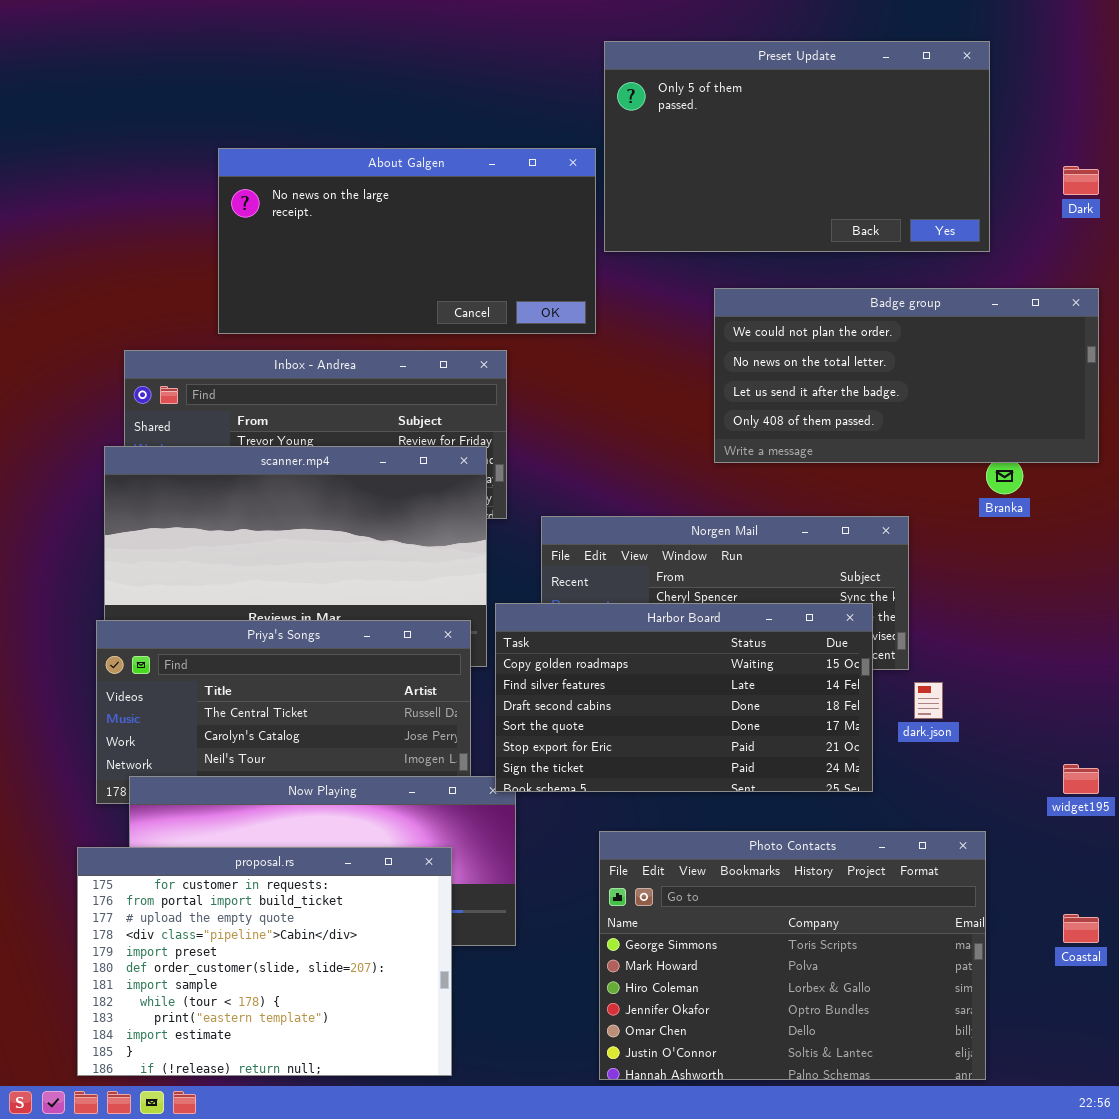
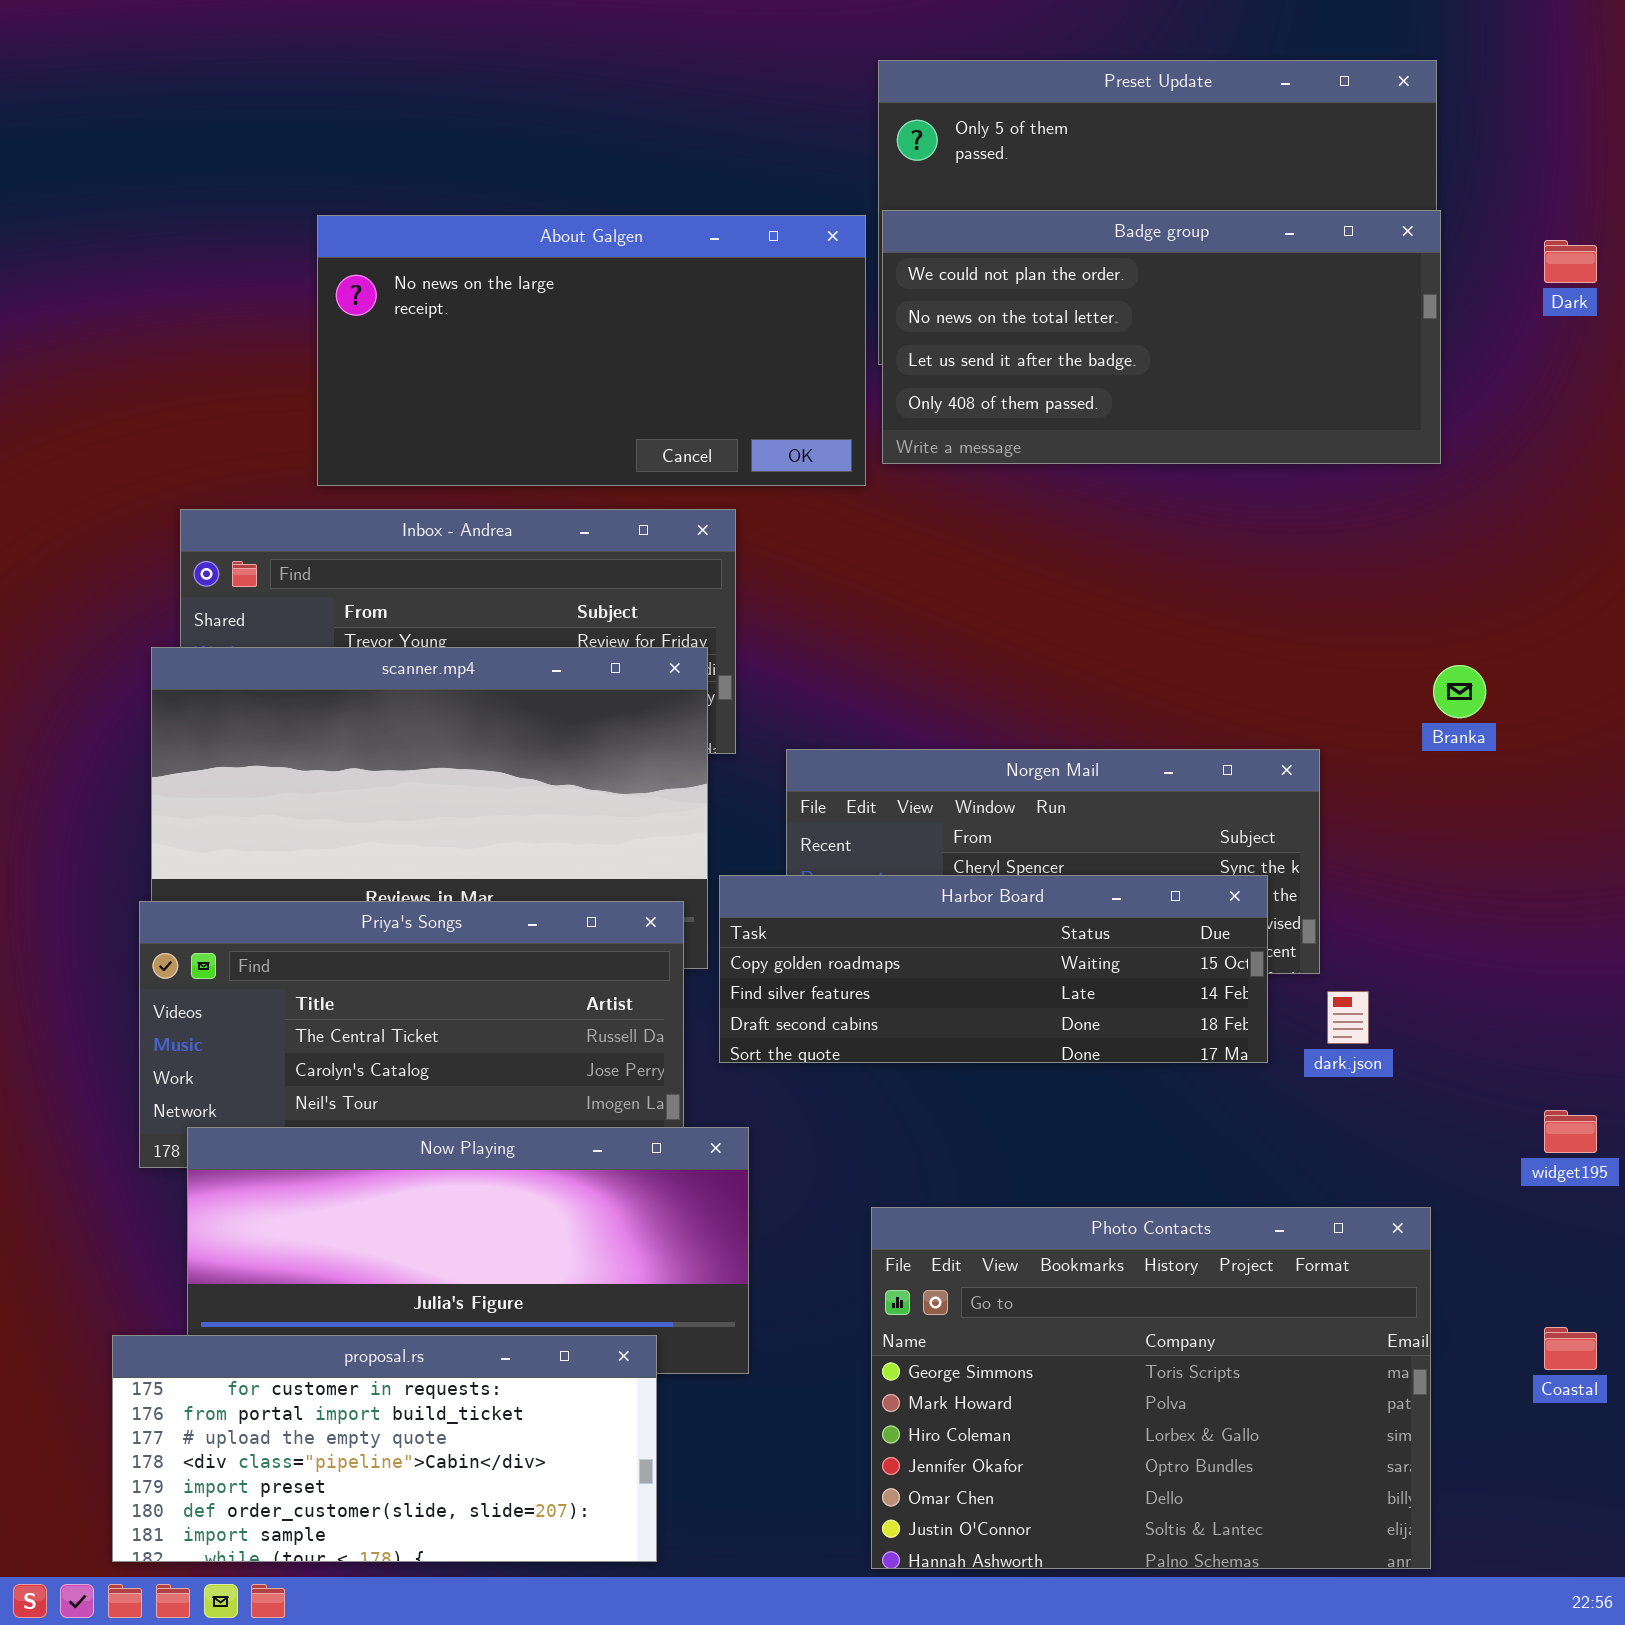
Badge group: [714,288,1099,463] -> [882,210,1441,464], moved
Harbor Board: [495,603,873,792] -> [719,875,1268,1063], resized
proposal.rs: [77,847,452,1076] -> [112,1335,657,1562], resized

